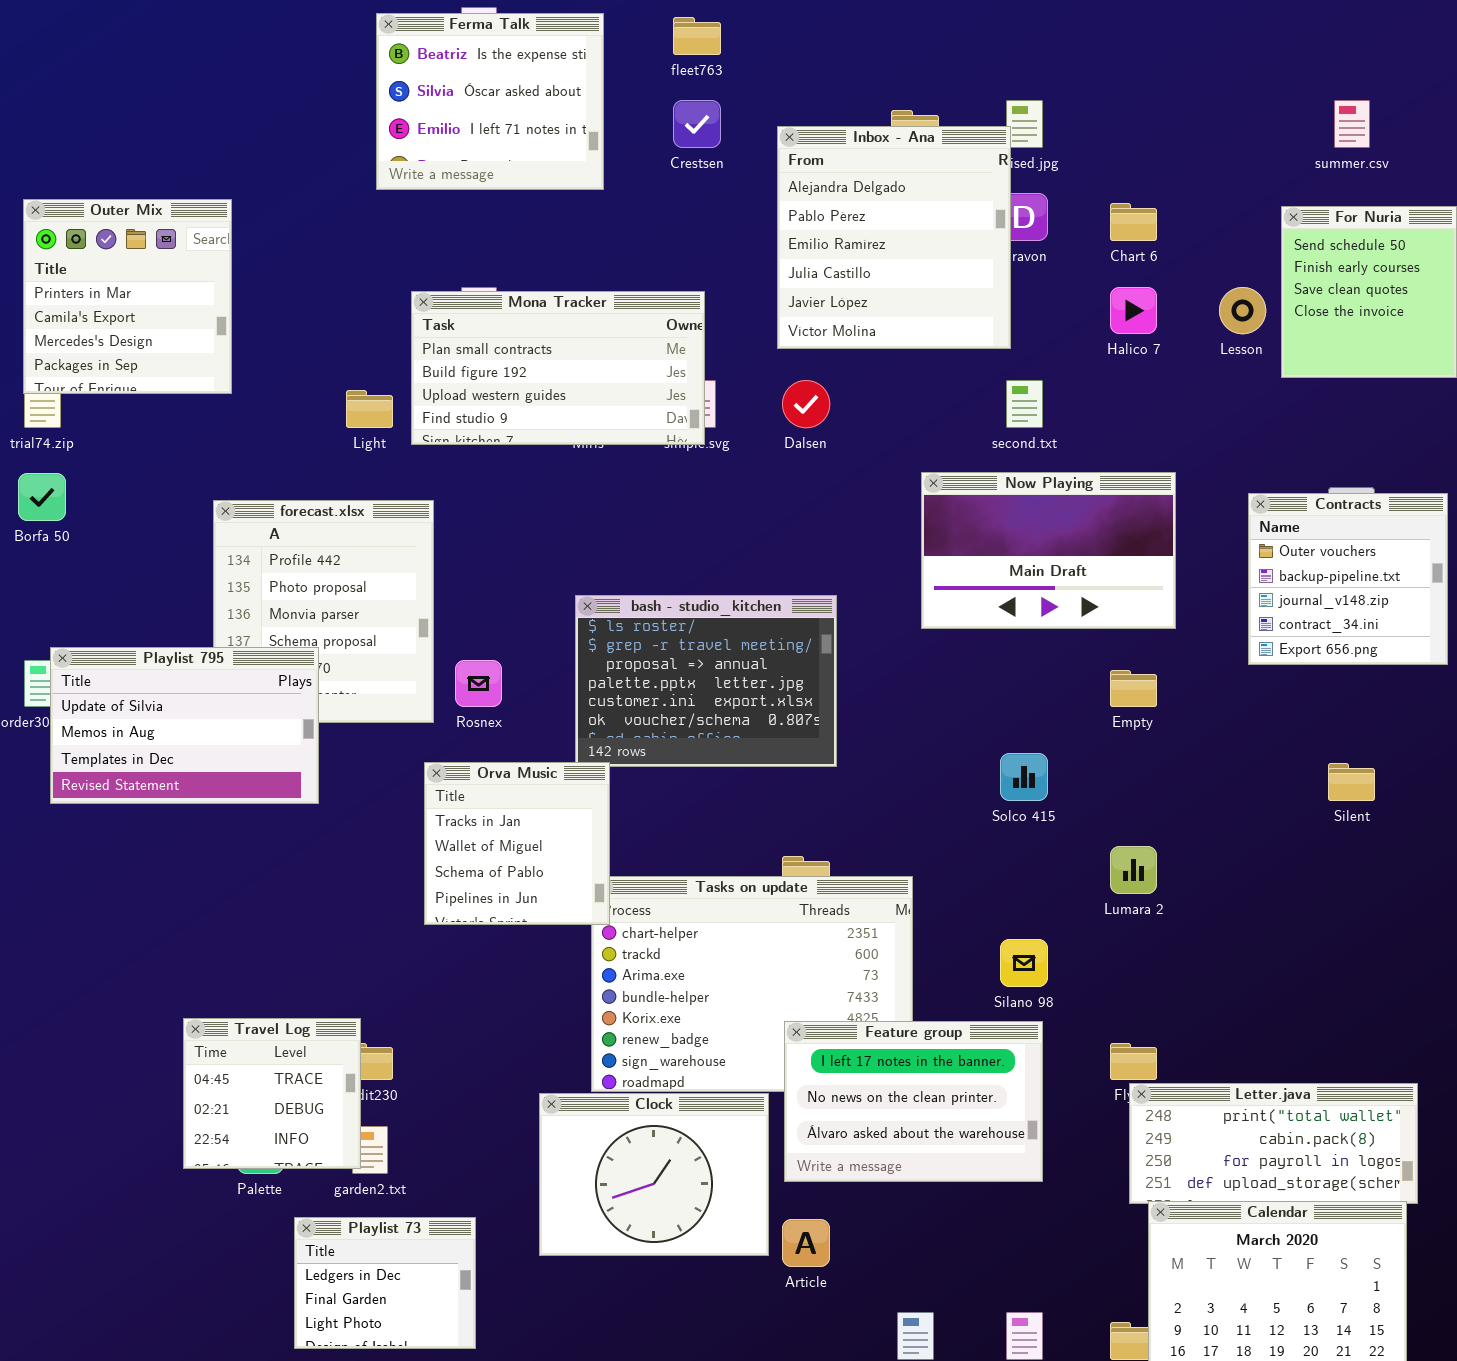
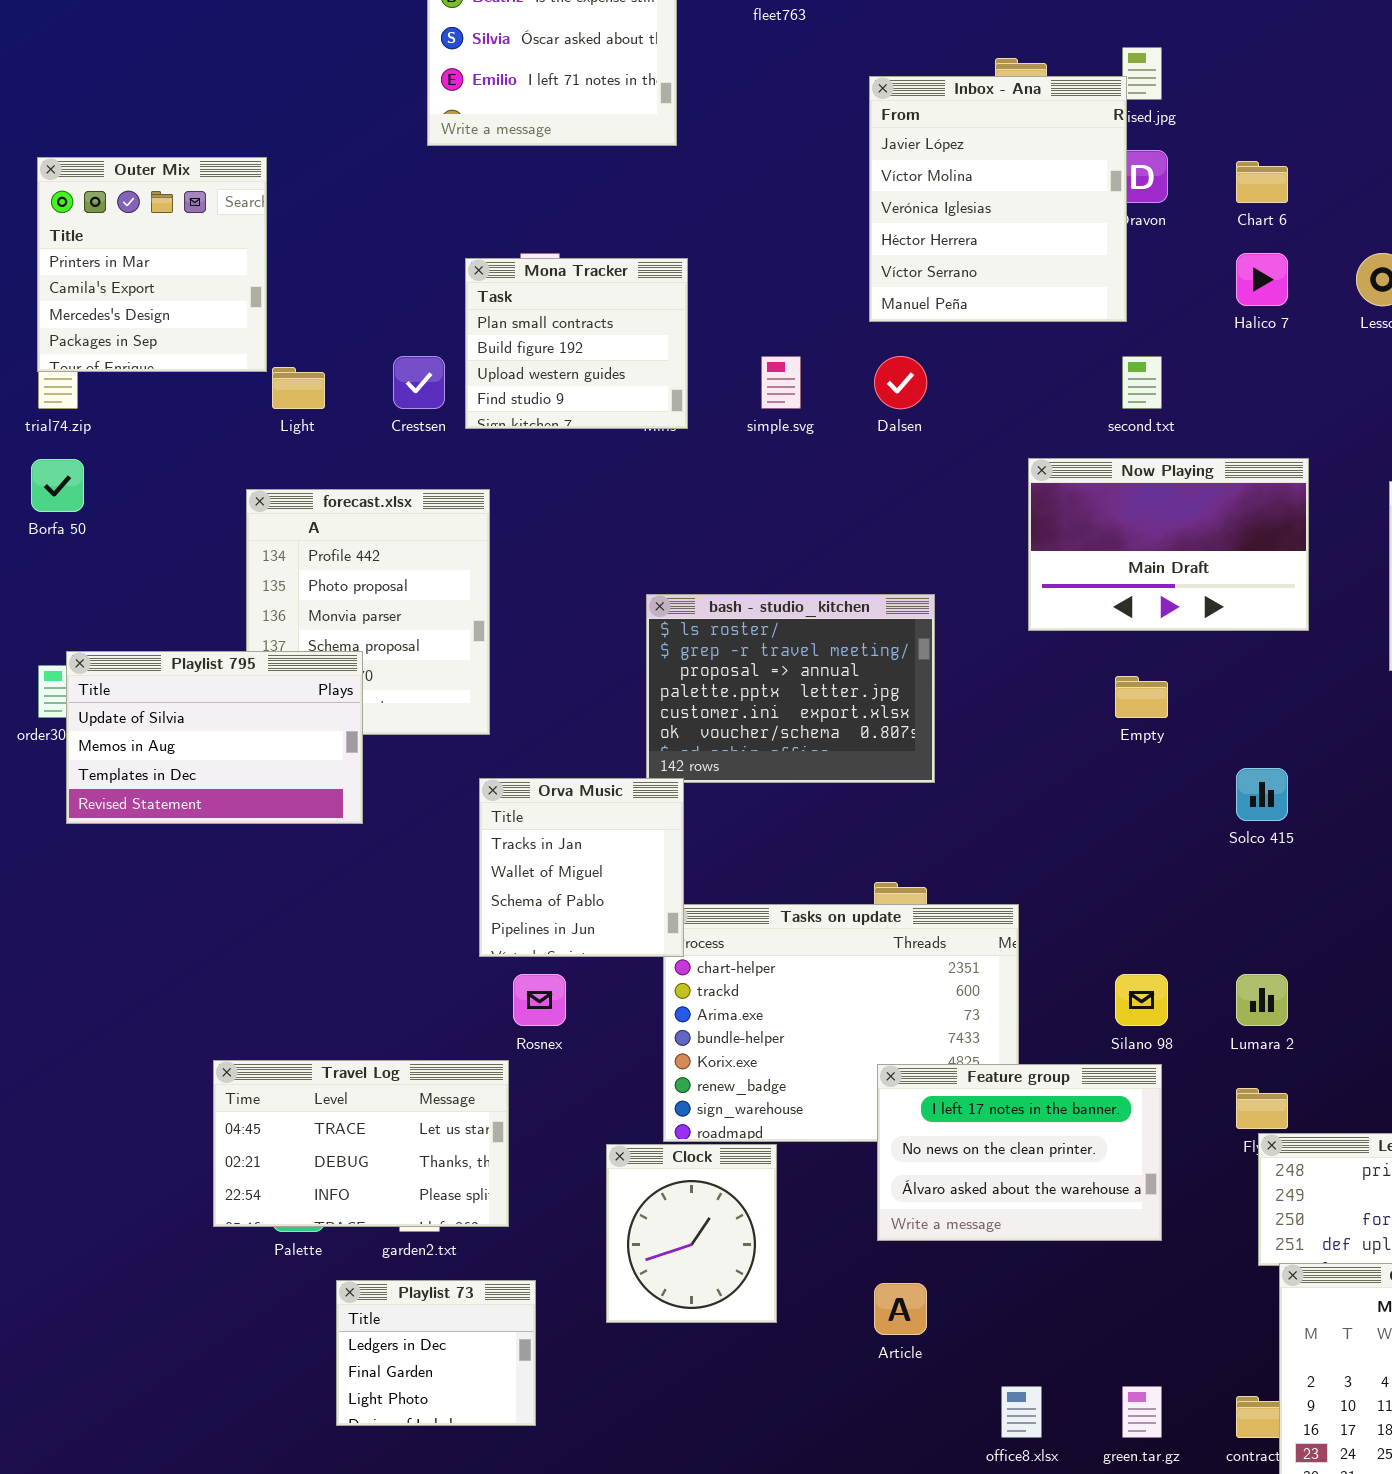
Crestsen: [673,100,721,148] -> [393,356,445,409], moved
Inbox - Ana: [777,126,1011,349] -> [869,76,1127,322], scrolled down 4 rows
Mona Tracker: [411,291,705,445] -> [465,258,688,429], resized
Light: [346,390,393,428] -> [272,367,325,409], moved
Rosnex: [455,660,502,707] -> [513,974,566,1026], moved
Empty: [1110,670,1157,707] -> [1115,676,1168,718], moved
Solco 415: [1000,753,1048,801] -> [1236,768,1288,821], moved
Lumara 2: [1110,846,1157,894] -> [1236,974,1288,1026], moved
Travel Log: [183,1018,361,1169] -> [213,1060,509,1227], resized
Clock: [539,1093,769,1256] -> [606,1144,777,1323], resized

